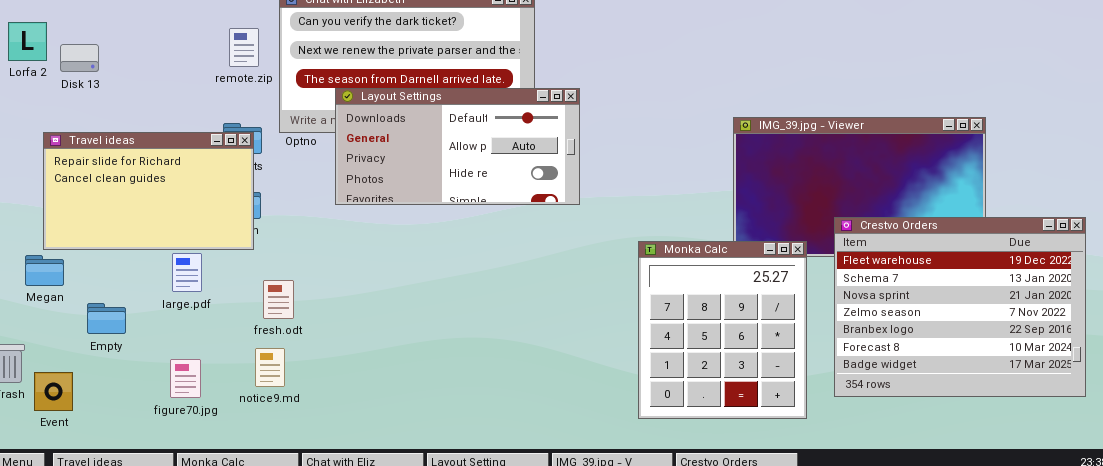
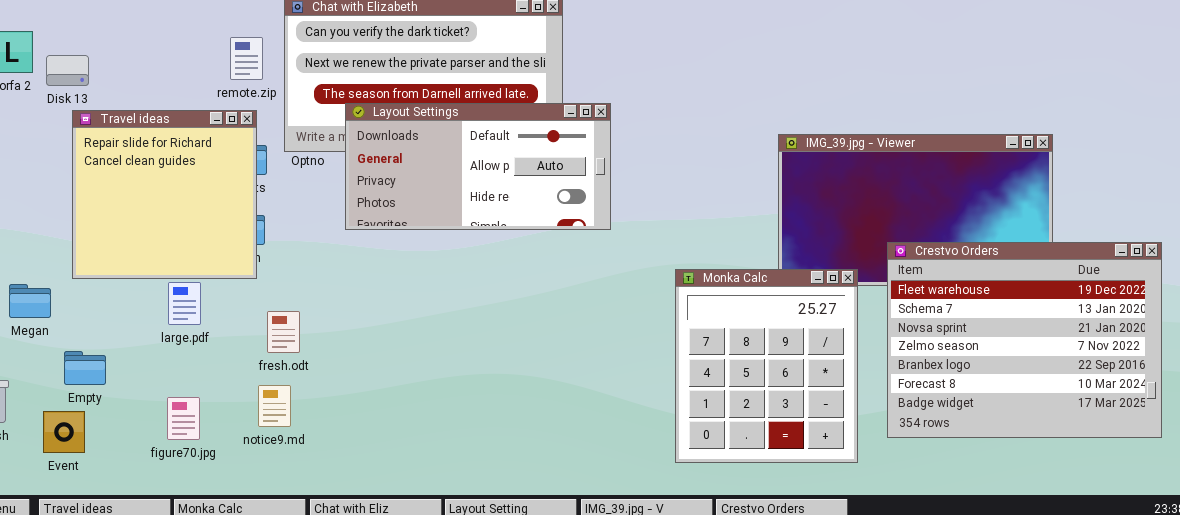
Travel ideas: [43,132,254,250] -> [72,110,257,279], resized
Empty: [87,303,126,334] -> [64,351,106,385], moved
Event: [34,372,73,411] -> [43,411,85,453], moved

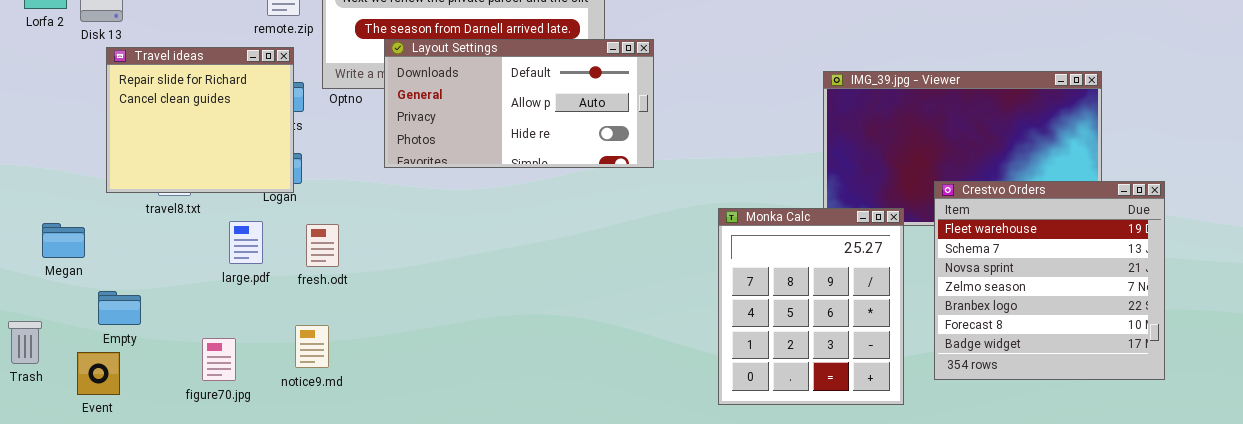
Travel ideas: [72,110,257,279] -> [106,47,294,193], resized
Crestvo Orders: [887,242,1162,438] -> [934,181,1165,380], resized
large.pdf: [168,282,201,325] -> [229,221,263,264], moved
fresh.odt: [267,311,300,353] -> [306,224,339,267], moved

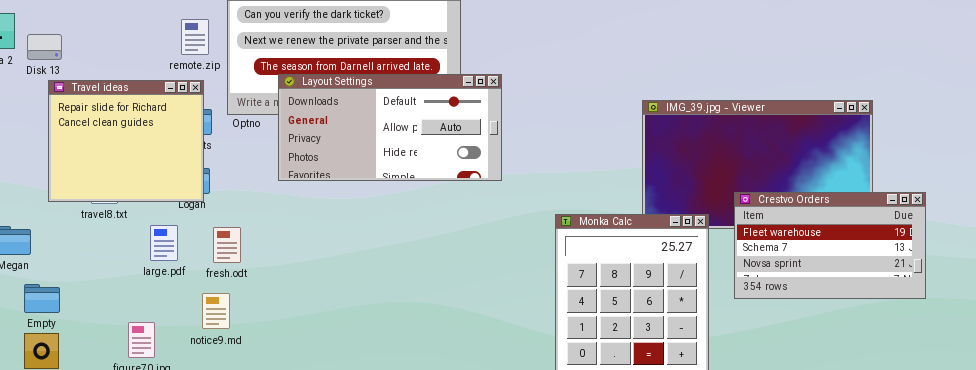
Crestvo Orders: [934,181,1165,380] -> [734,192,926,299], resized
Empty: [98,291,141,325] -> [24,284,60,313], moved
notice9.md: [295,325,329,368] -> [202,293,230,329], moved

